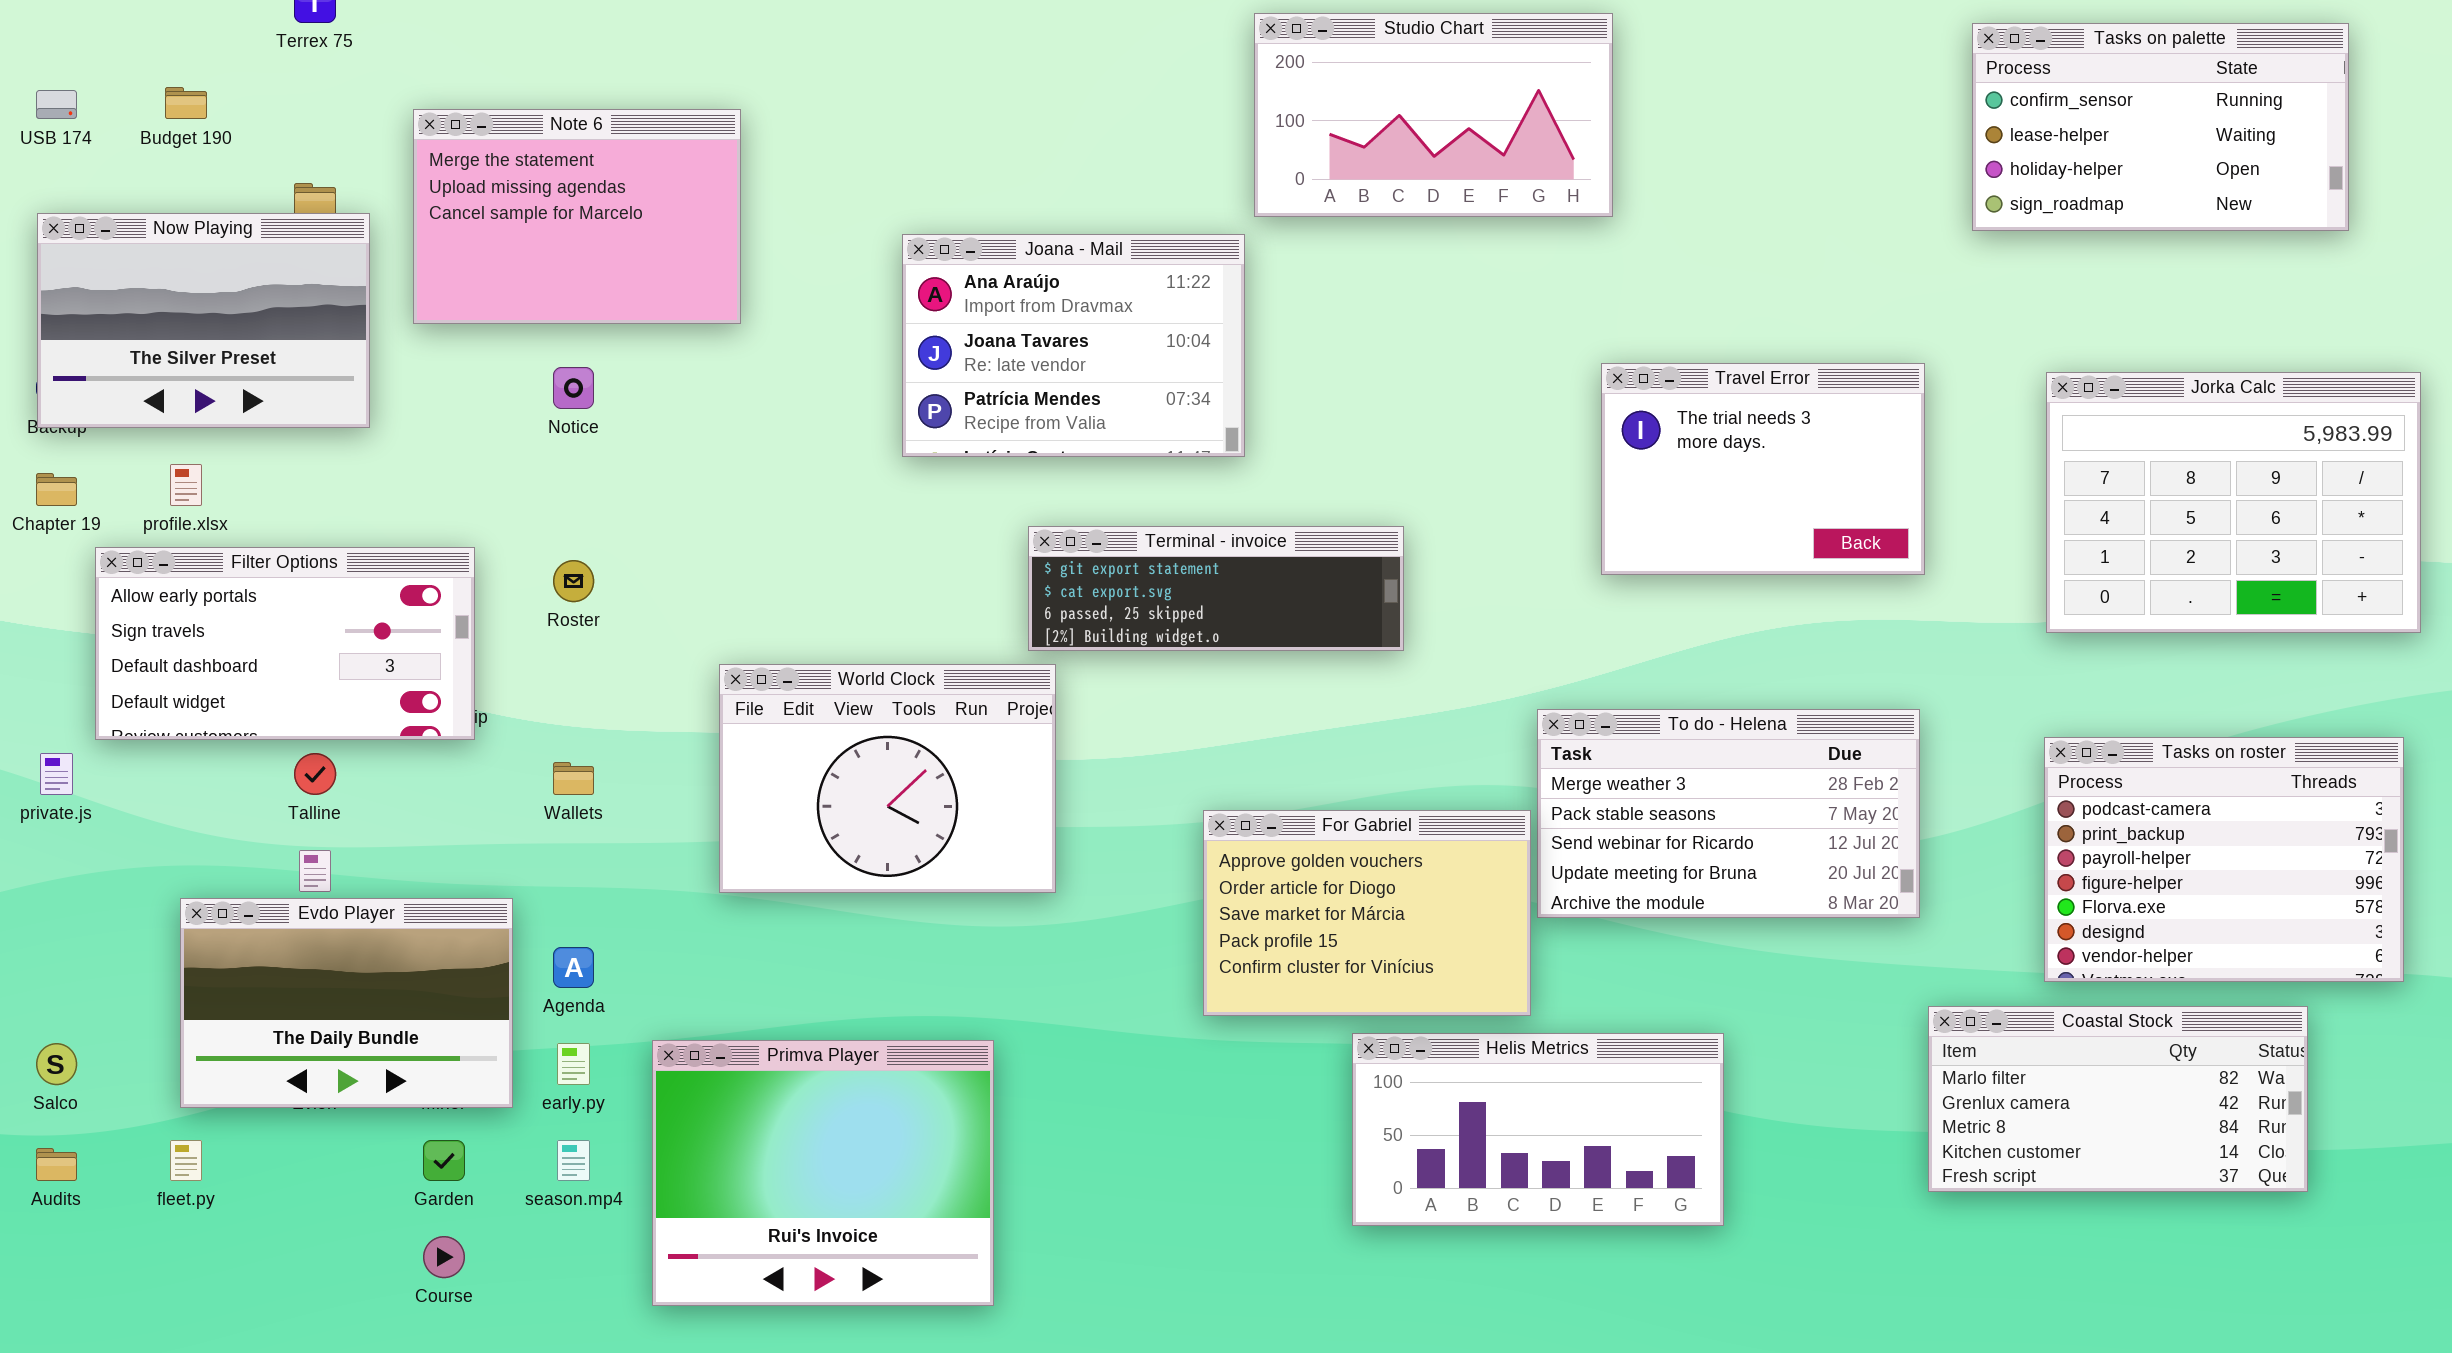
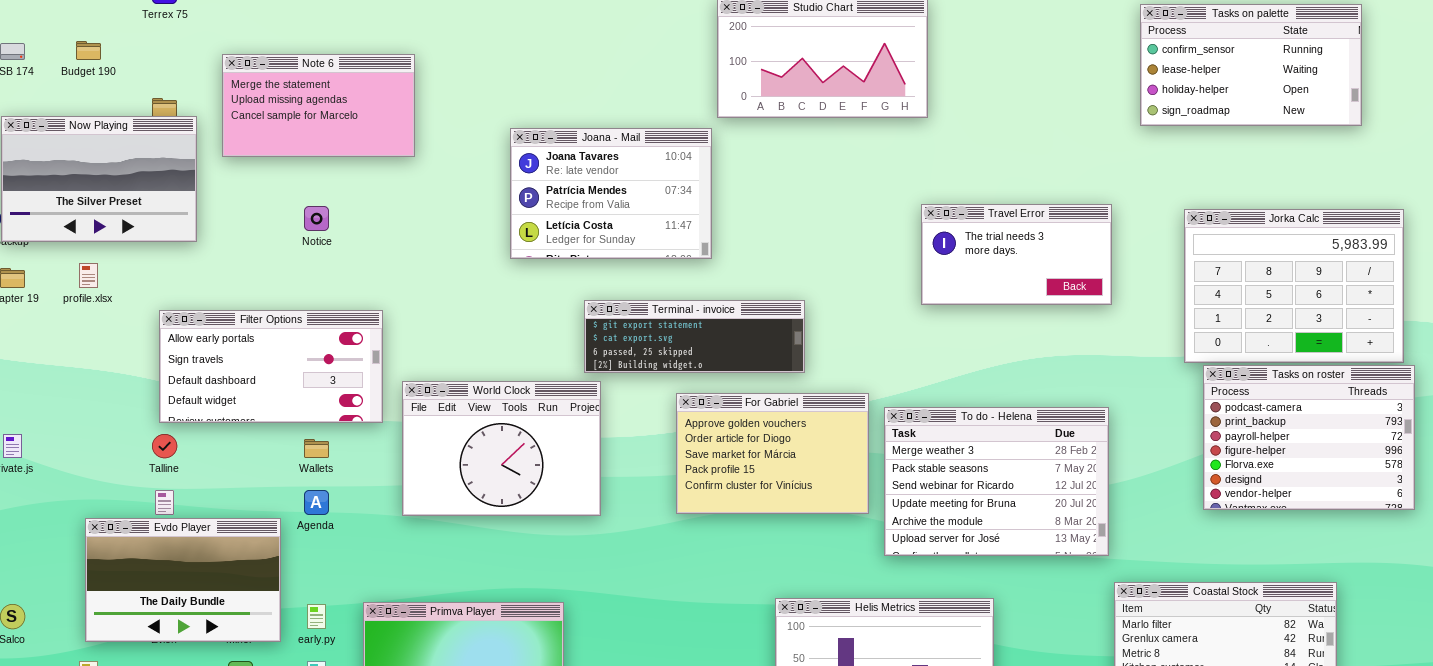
Note 6: [413,109,741,324] -> [222,54,415,157], resized
Joana - Mail: [902,234,1245,457] -> [510,128,712,259], scrolled down 1 row
Travel Error: [1601,363,1925,575] -> [921,204,1112,305], resized
Filter Options: [95,547,475,740] -> [159,310,383,423], moved
To do - Helena: [1537,709,1920,918] -> [884,407,1109,556], resized
Tasks on roster: [2044,737,2404,982] -> [1203,365,1415,510], moved
For Gabriel: [1203,810,1531,1016] -> [676,393,869,514], moved
Agenda: [553,947,594,988] -> [304,490,329,515], moved

